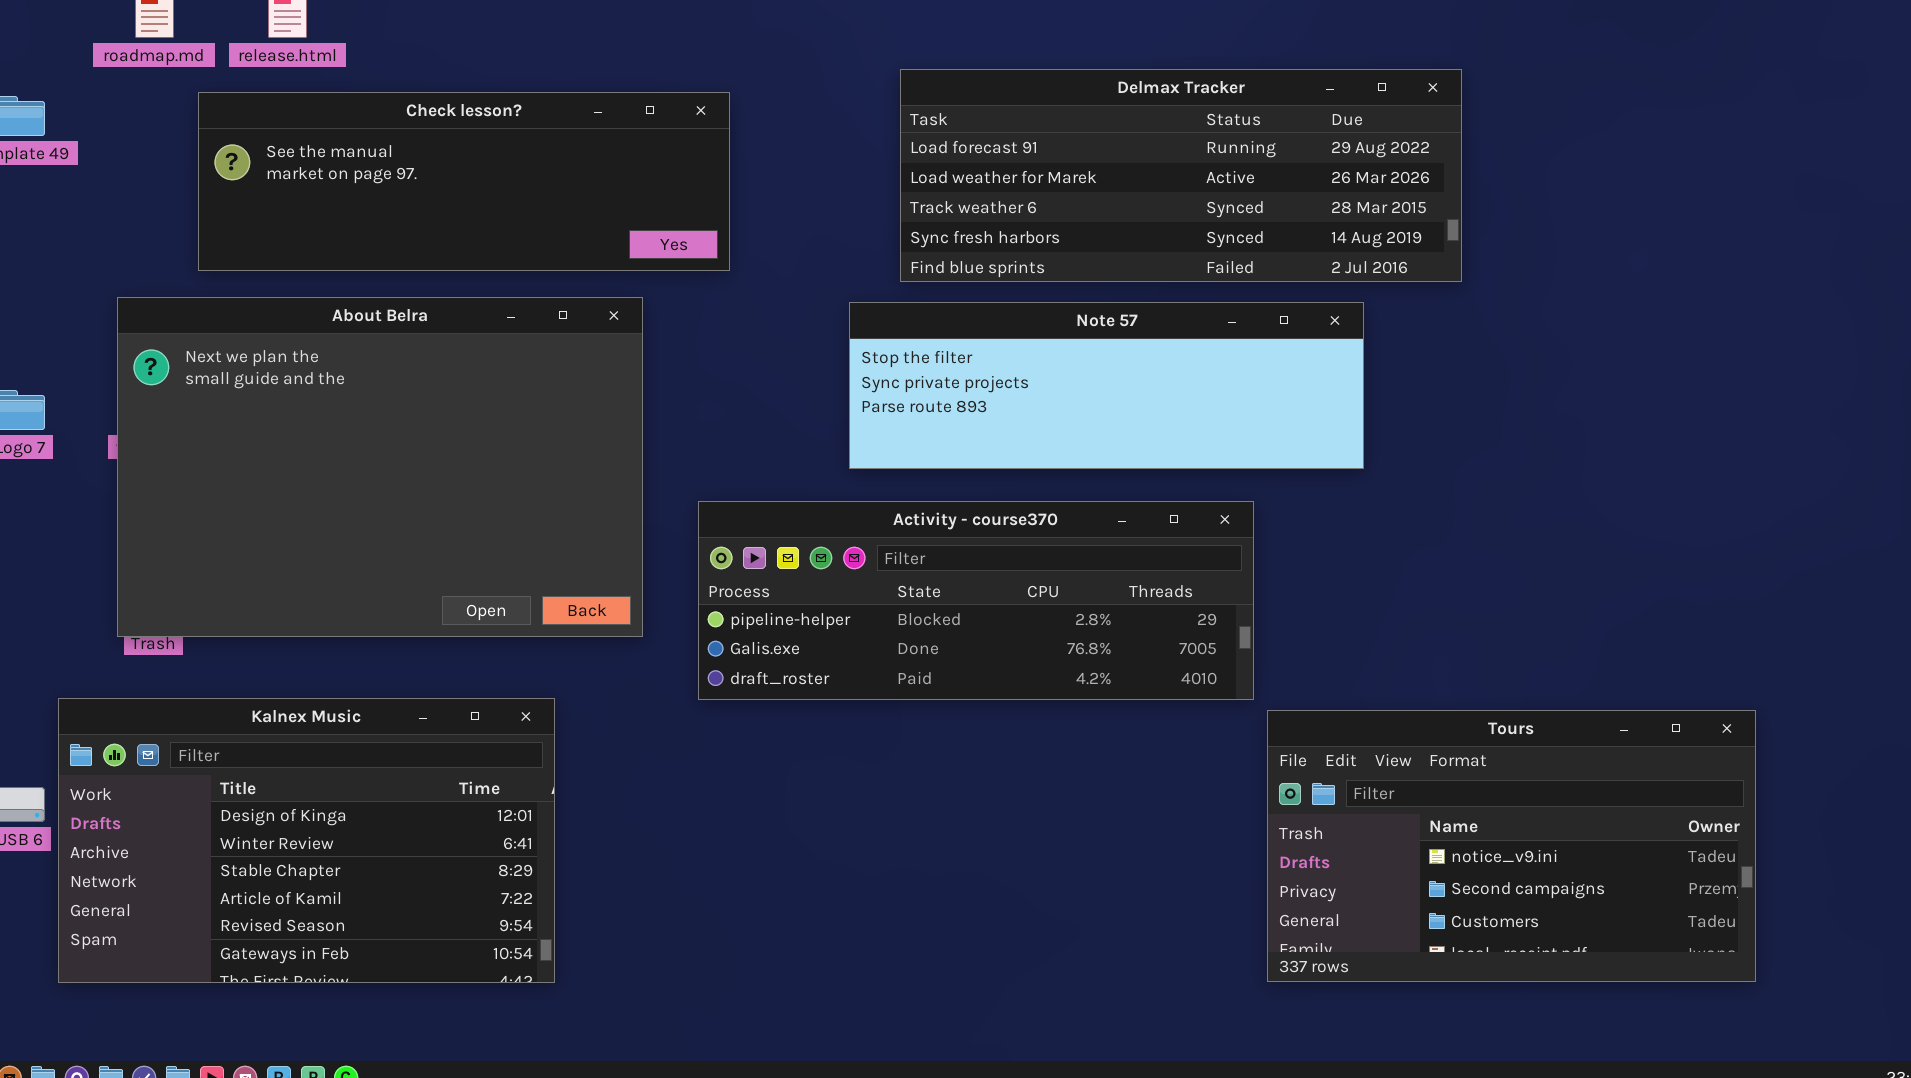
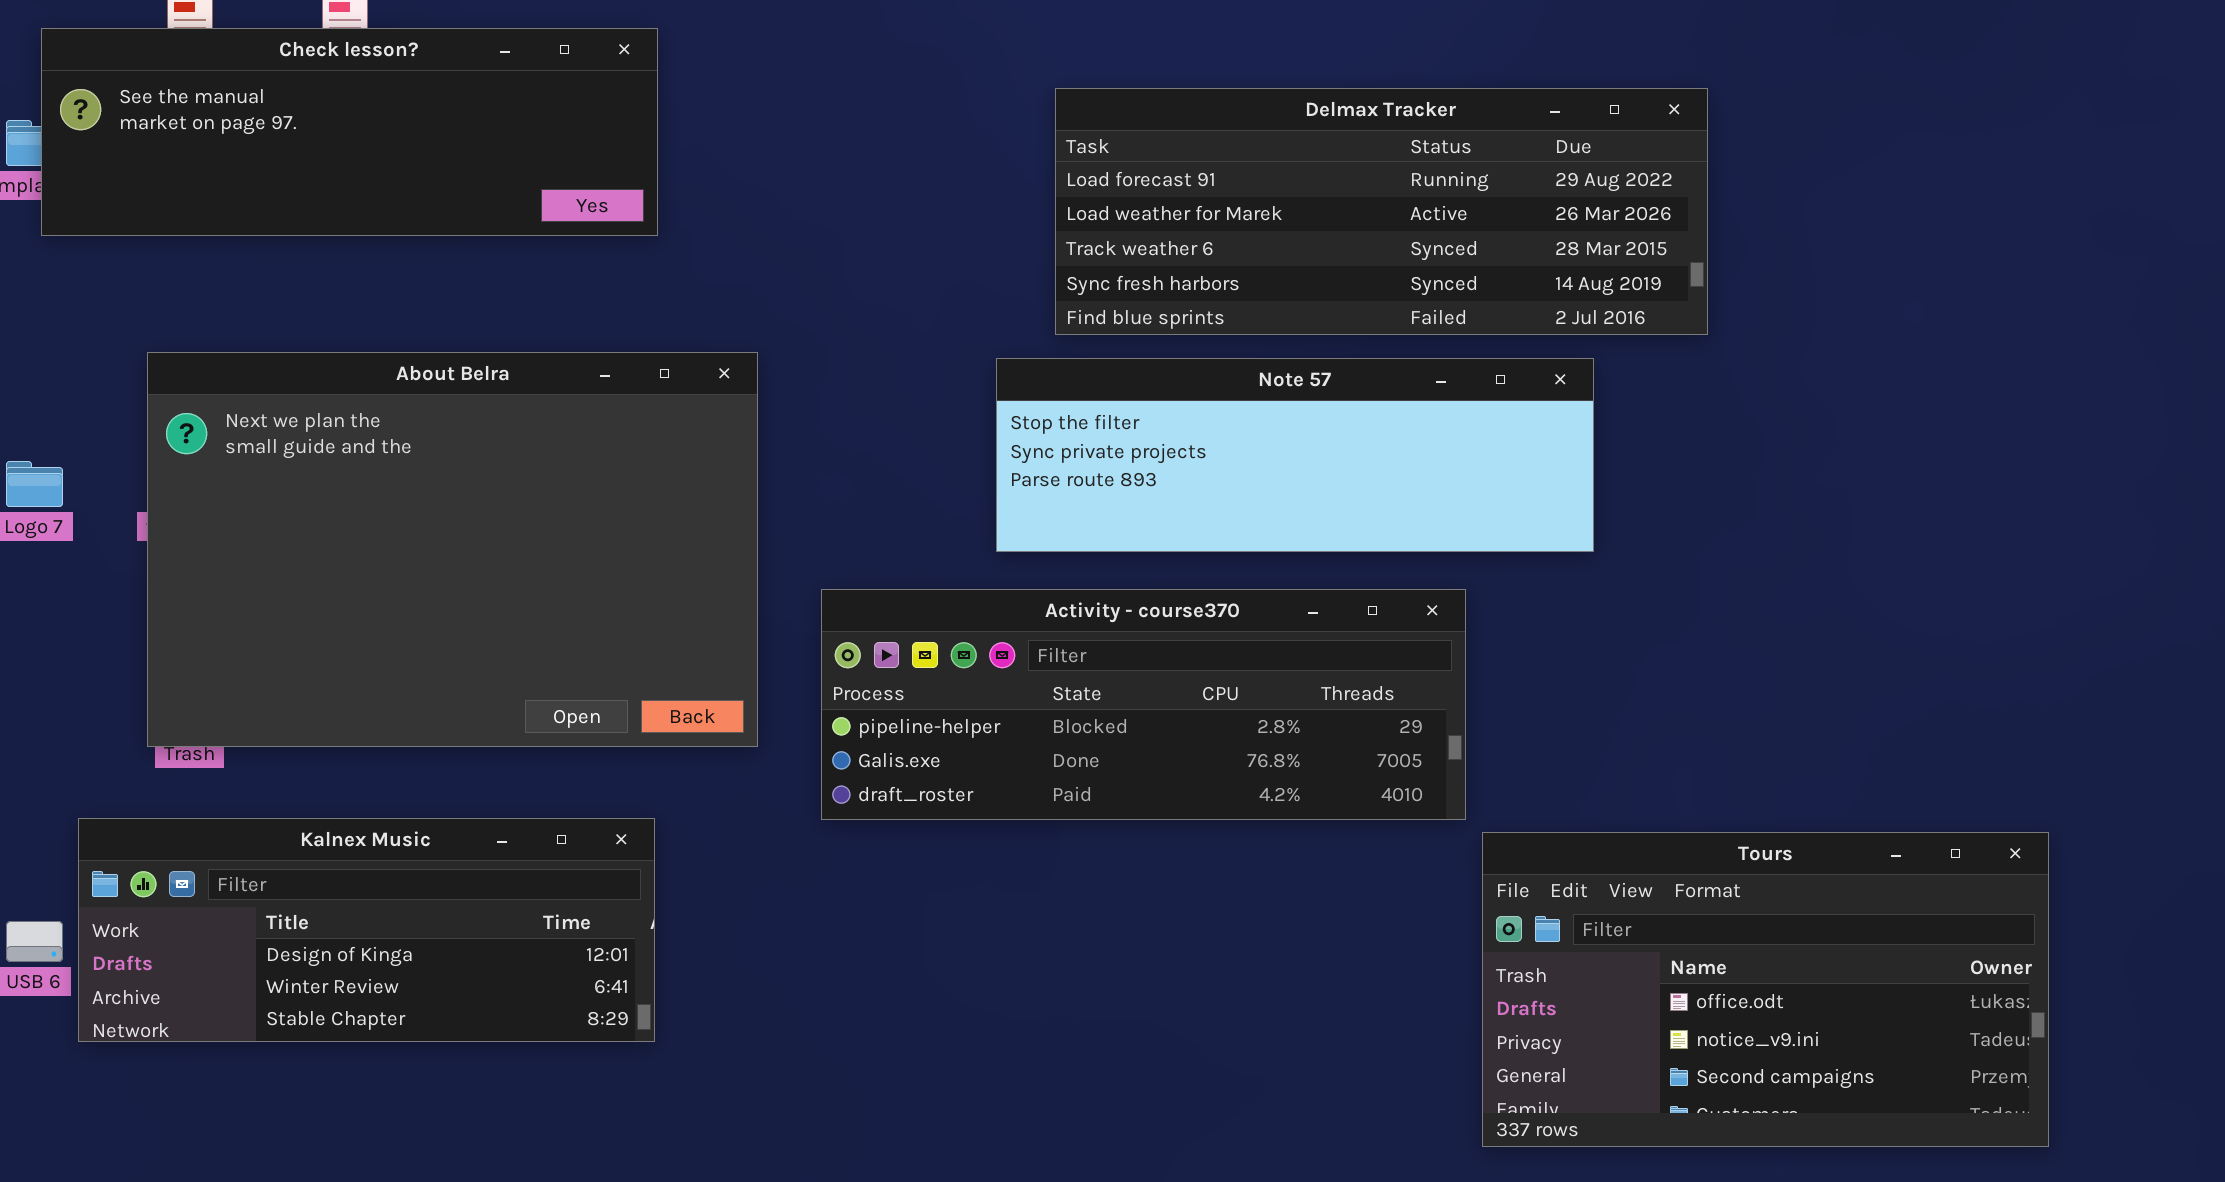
Check lesson?: [198,92,730,271] -> [41,28,658,236], moved
Kalnex Music: [58,698,555,983] -> [78,818,655,1042], resized
Tours: [1267,710,1756,982] -> [1482,832,2049,1147], scrolled up 1 row

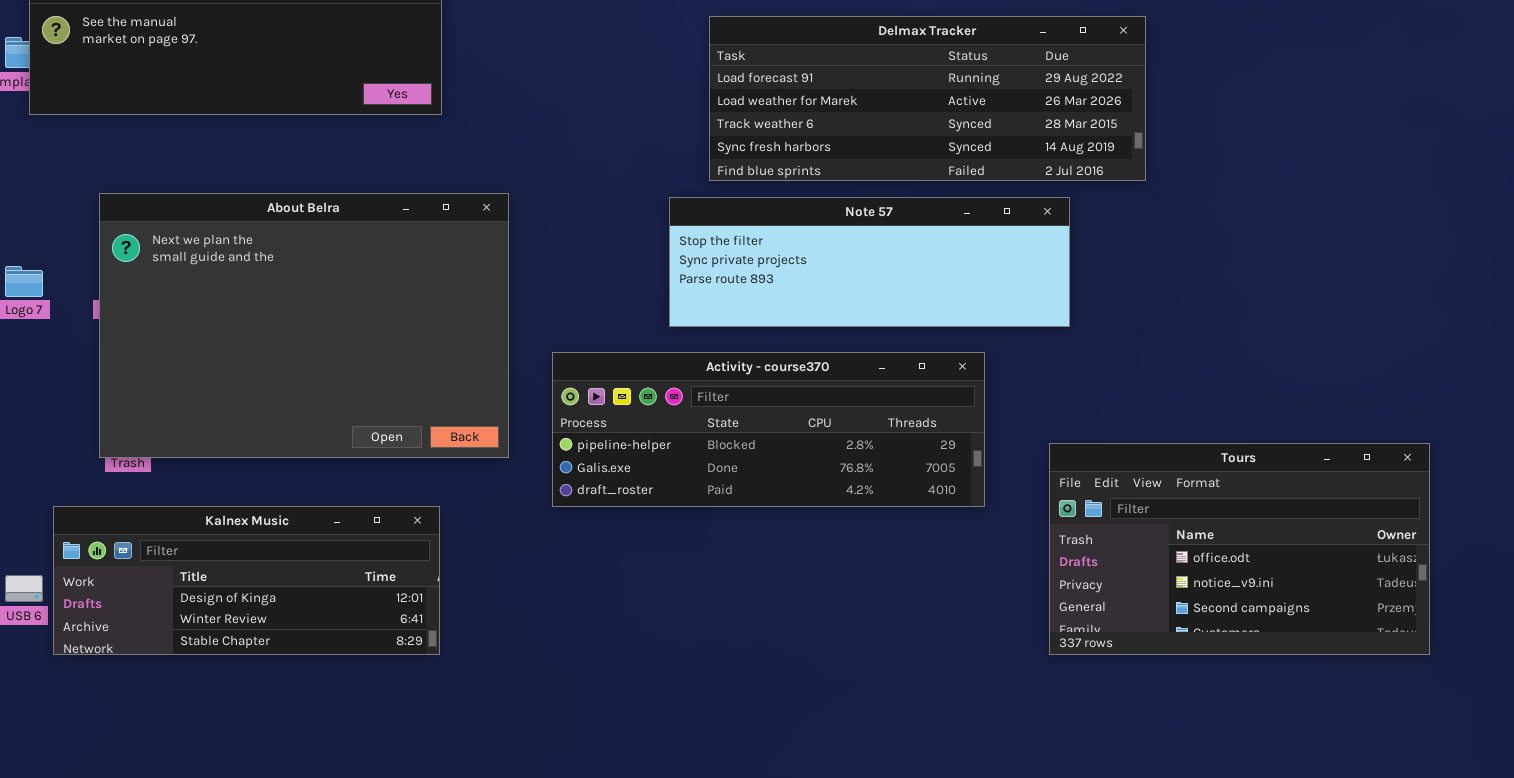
Tours: [1482,832,2049,1147] -> [1049,443,1430,655], moved

